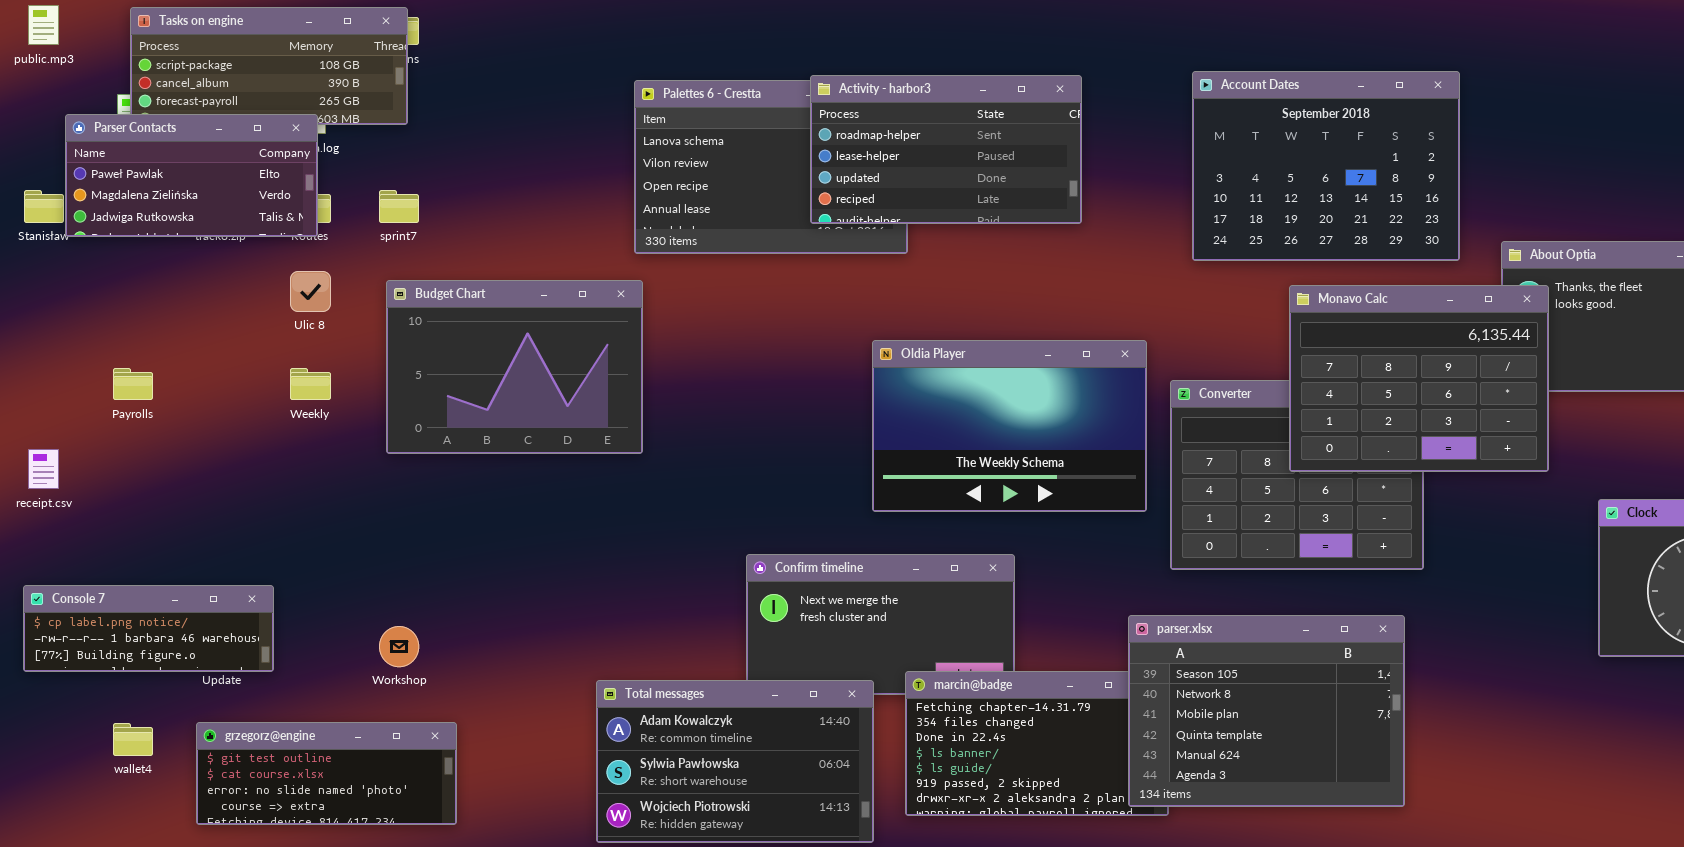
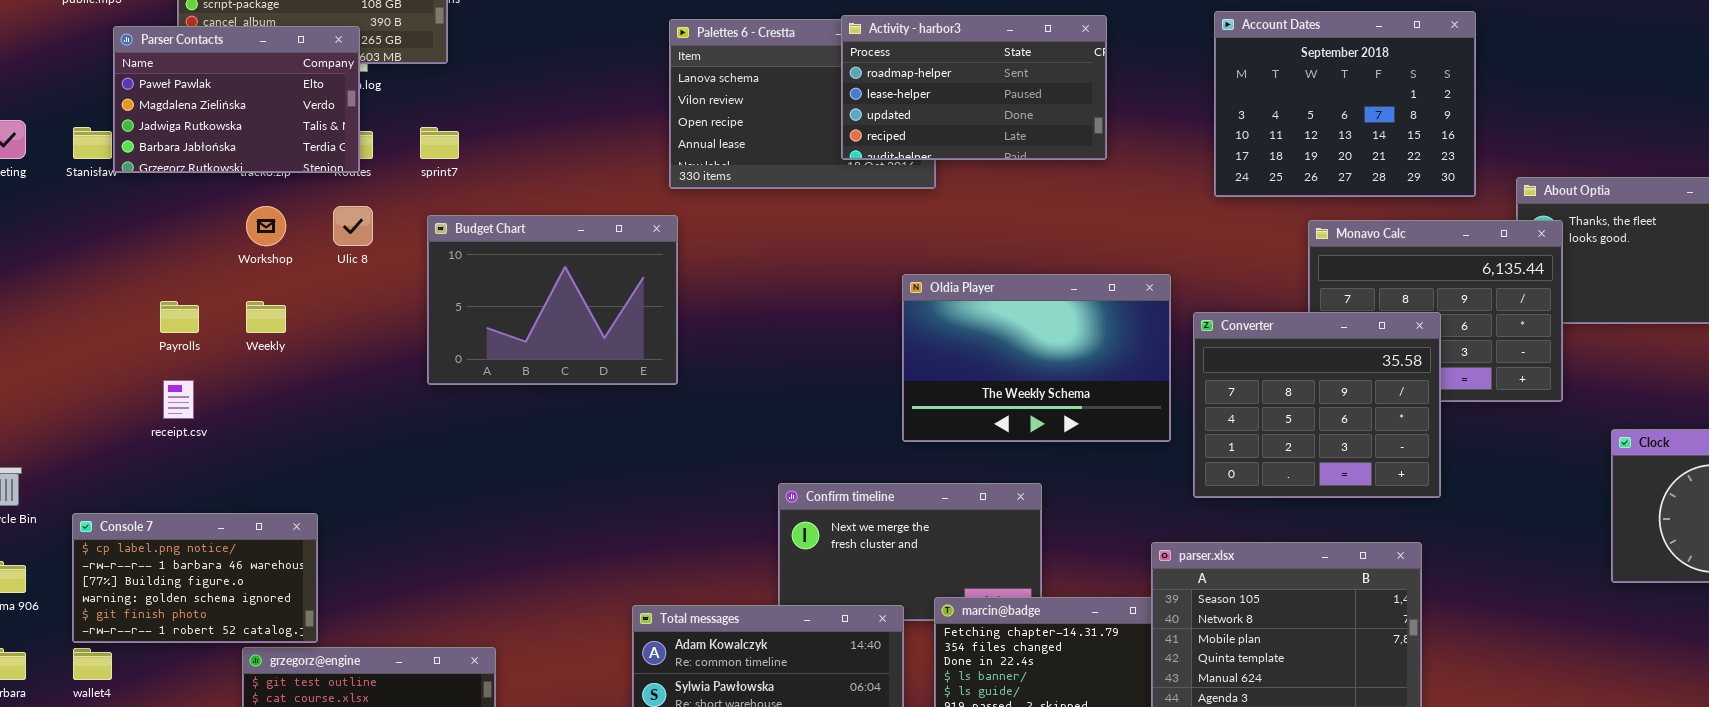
Parser Contacts: [65,114,318,237] -> [113,26,360,173], resized
Weekly: [290,368,331,400] -> [246,301,286,333], moved
Converter: [1170,380,1424,570] -> [1193,312,1441,498], raised
receipt.csv: [28,449,59,489] -> [163,380,194,419], moved
Console 7: [23,585,274,672] -> [72,513,318,643], resized
Workshop: [379,626,419,667] -> [246,206,286,246], moved
wallet4: [113,723,153,756] -> [73,648,112,680], moved

